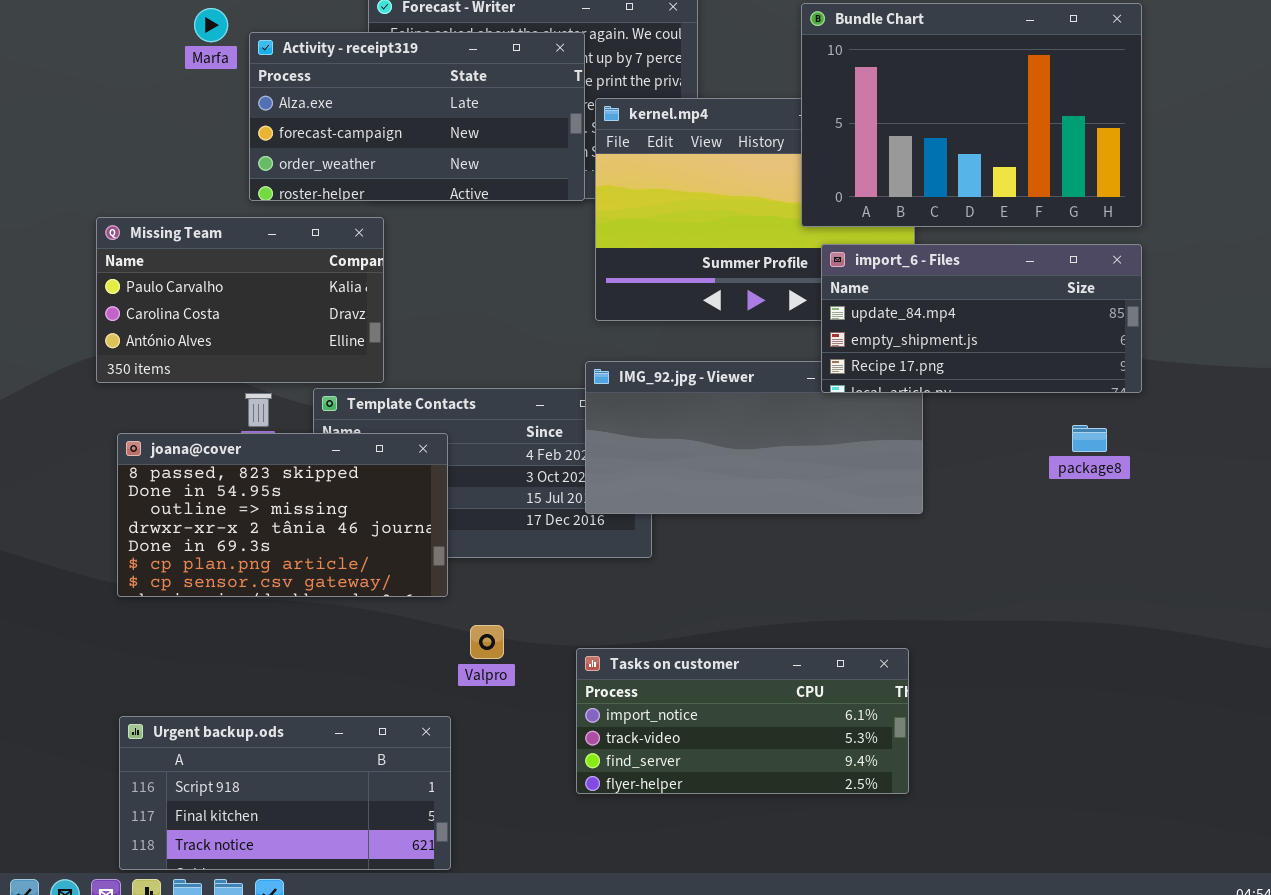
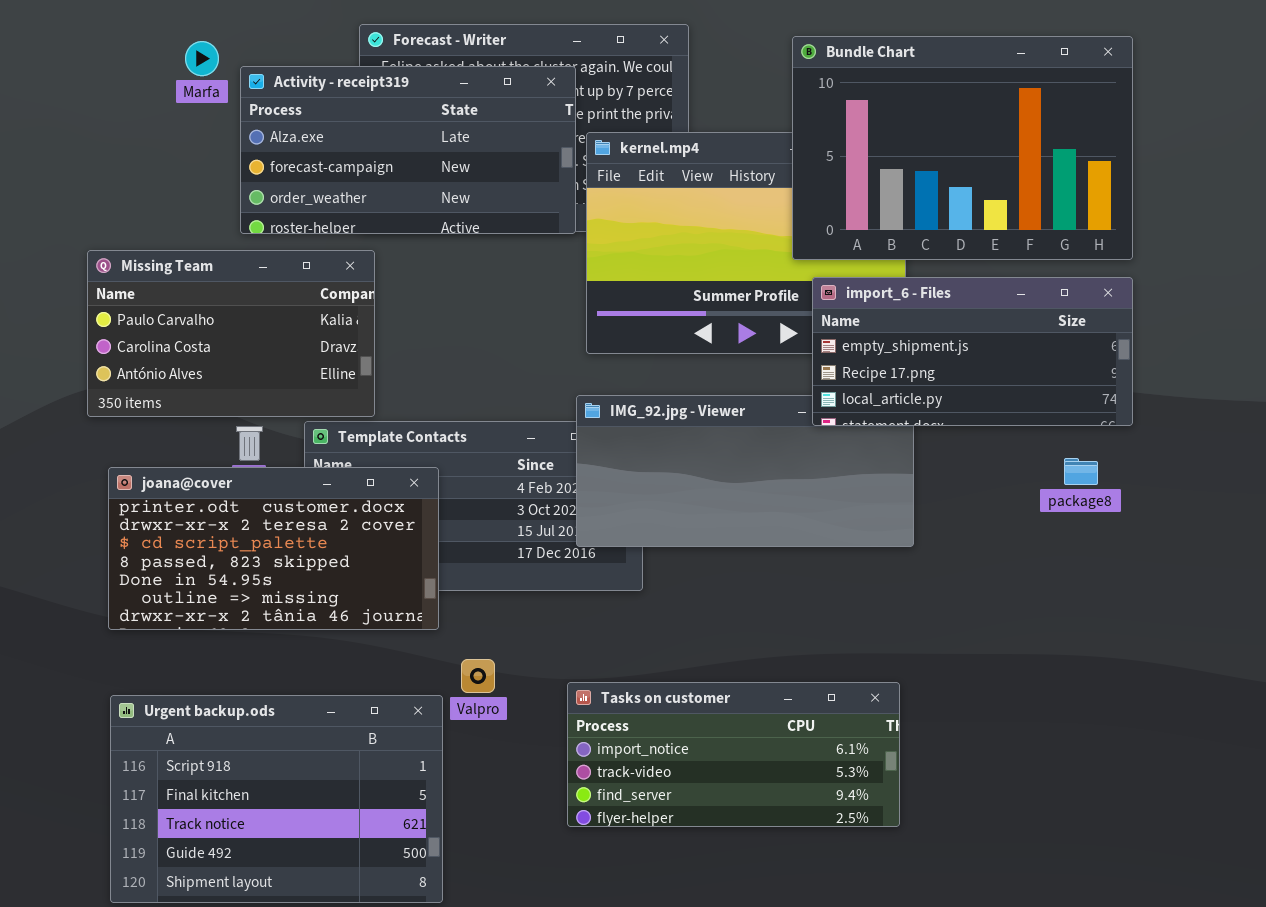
import_6 - Files: [821,244,1142,393] -> [812,277,1133,426], scrolled down 1 row
joana@cover: [117,433,448,597] -> [108,467,439,630], scrolled up 3 rows
Urgent backup.ods: [119,716,451,870] -> [110,695,443,903], resized

